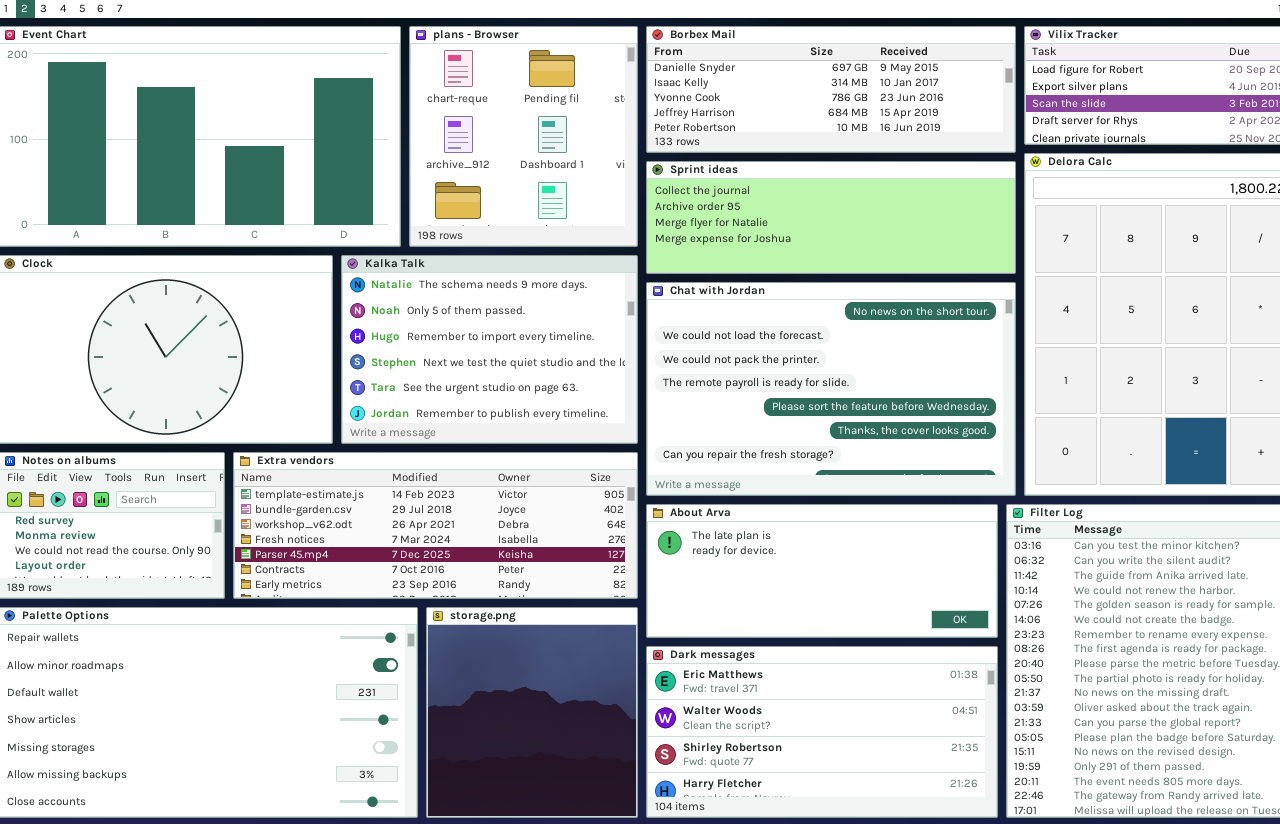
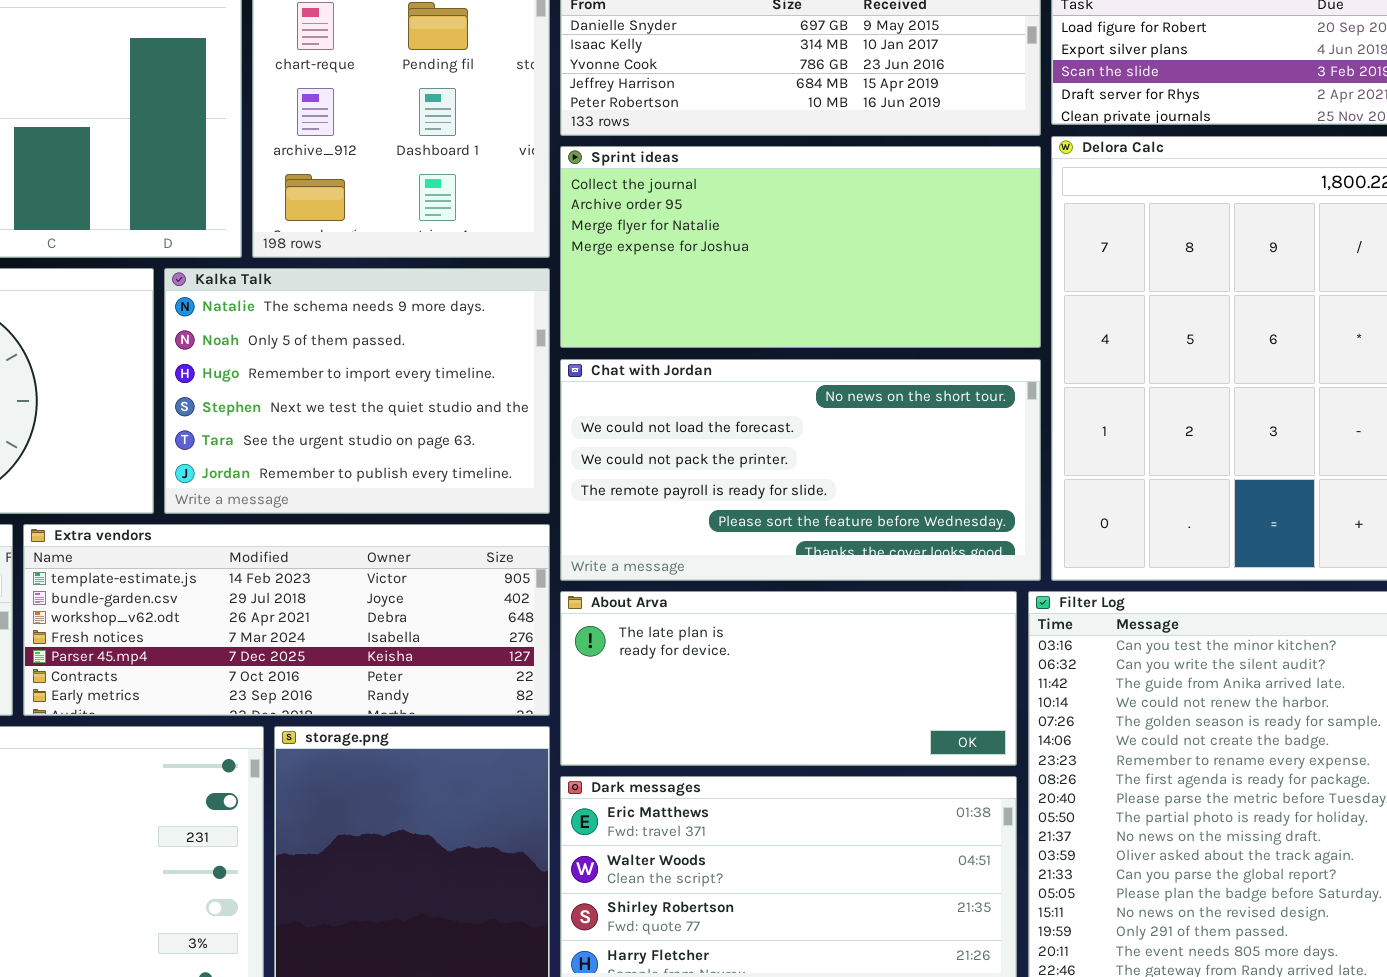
Sprint ideas: [646,161,1016,274] -> [560,146,1041,348], resized
Chat with Jordan: [646,282,1016,496] -> [560,359,1041,581], resized

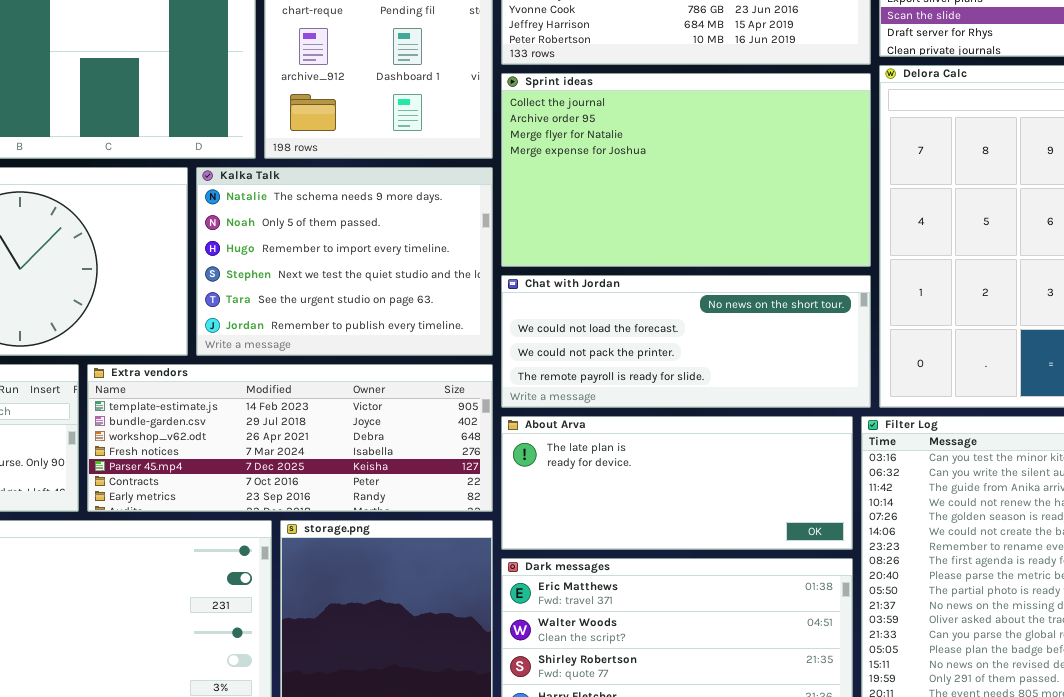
Sprint ideas: [560,146,1041,348] -> [501,73,871,267], resized
Chat with Jordan: [560,359,1041,581] -> [501,275,871,408], resized

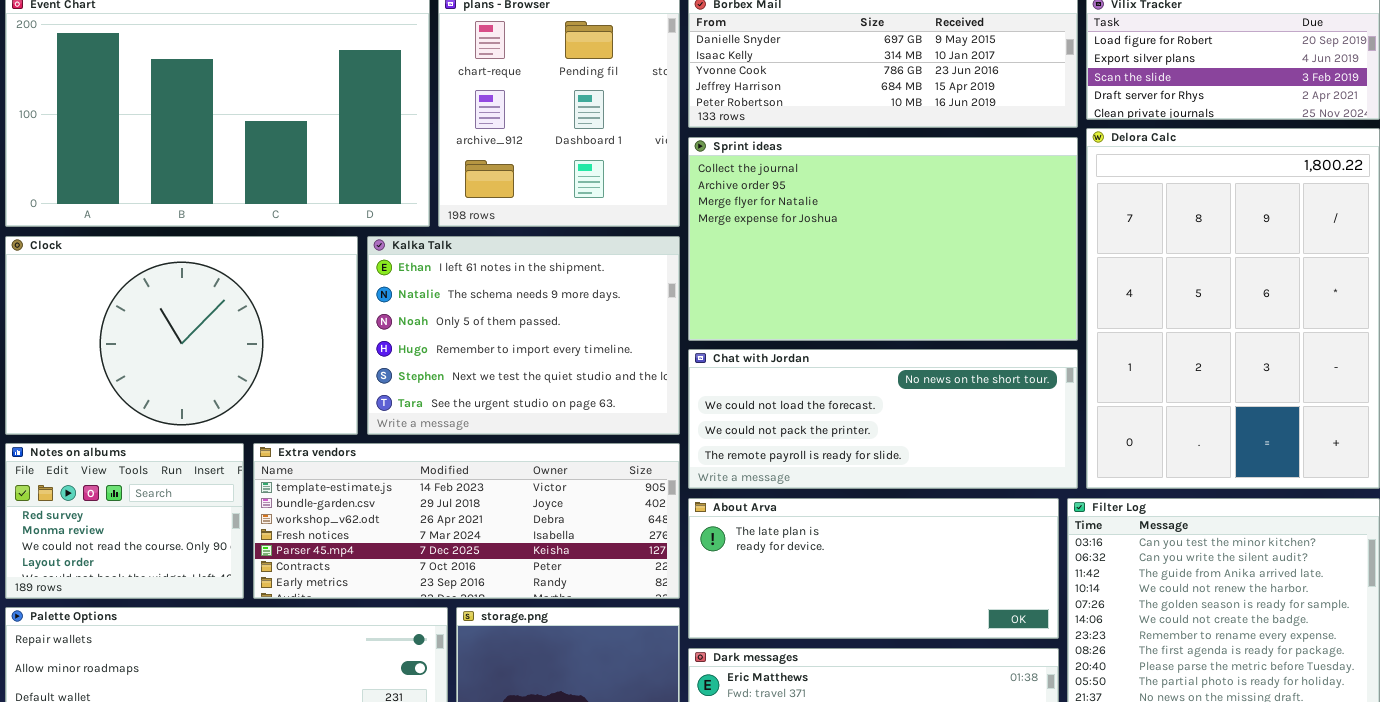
Kalka Talk: [196,167,493,356] -> [367,236,680,435], scrolled up 1 row

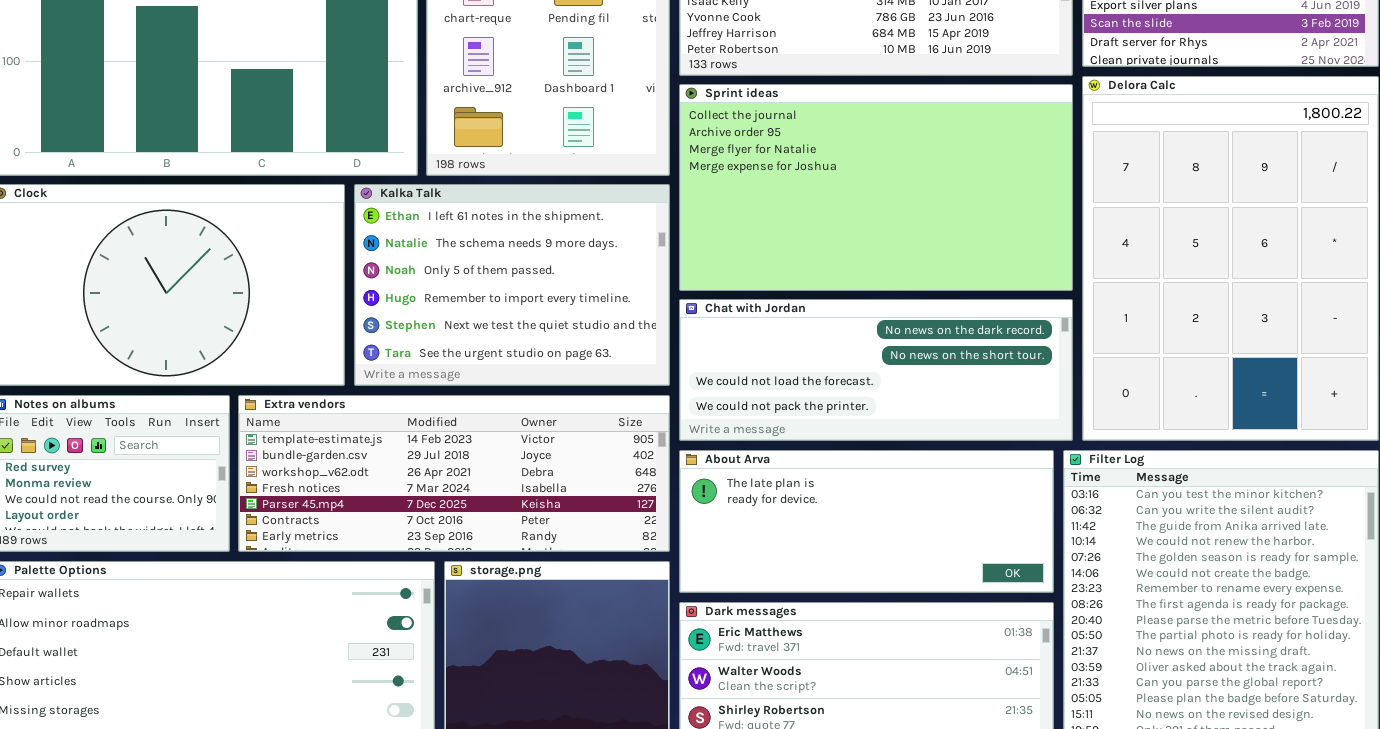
Chat with Jordan: [688,349,1078,489] -> [679,299,1073,441], scrolled up 1 row

